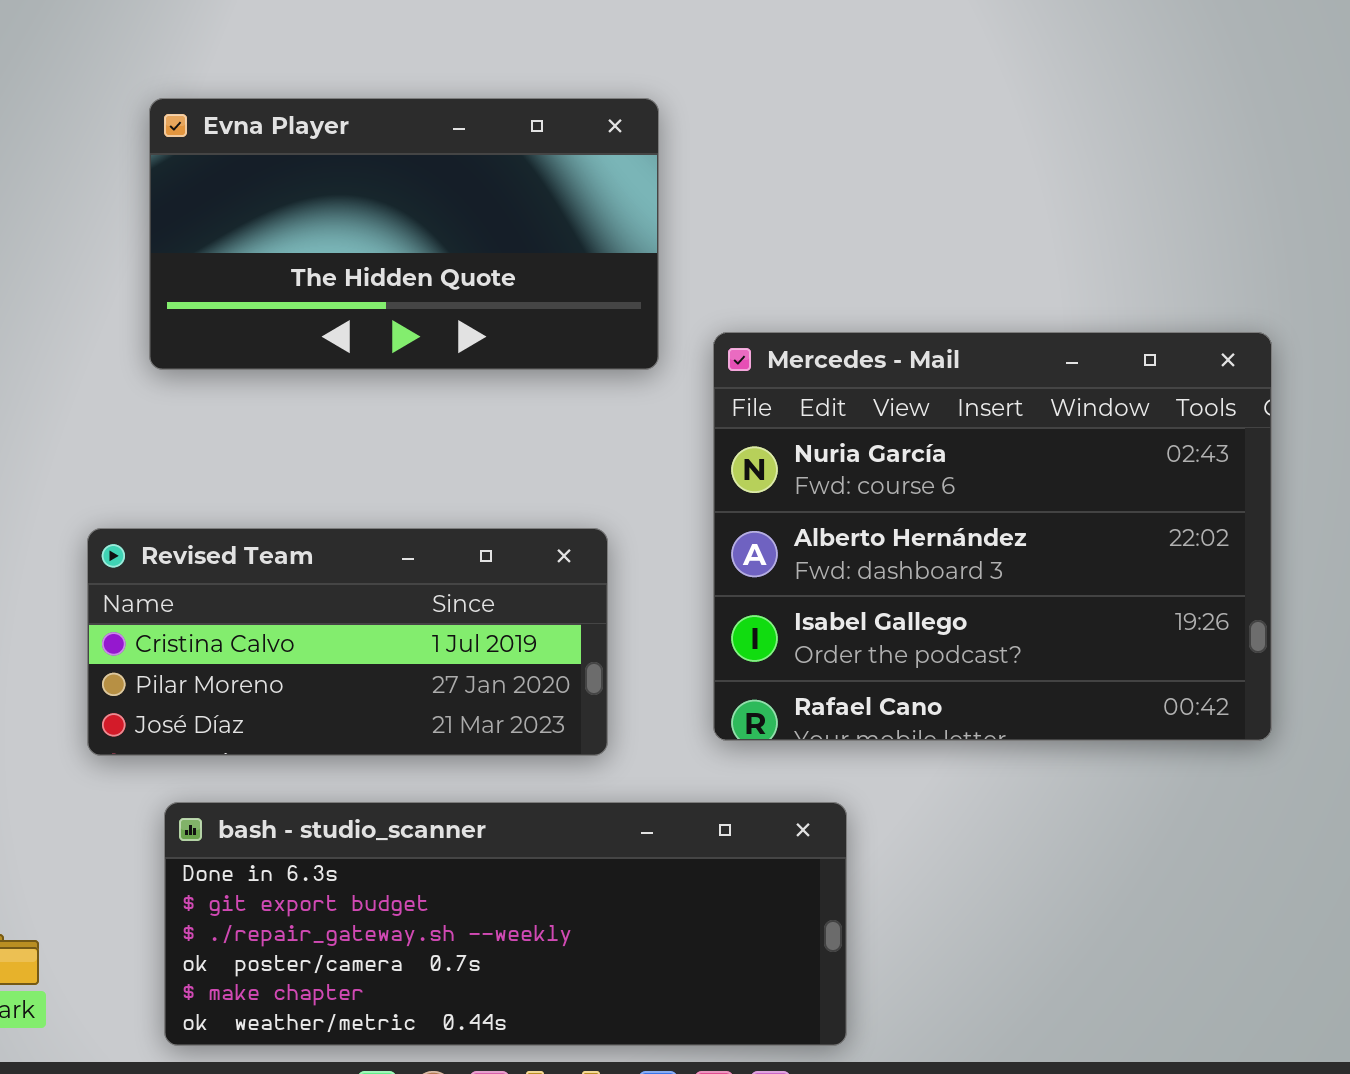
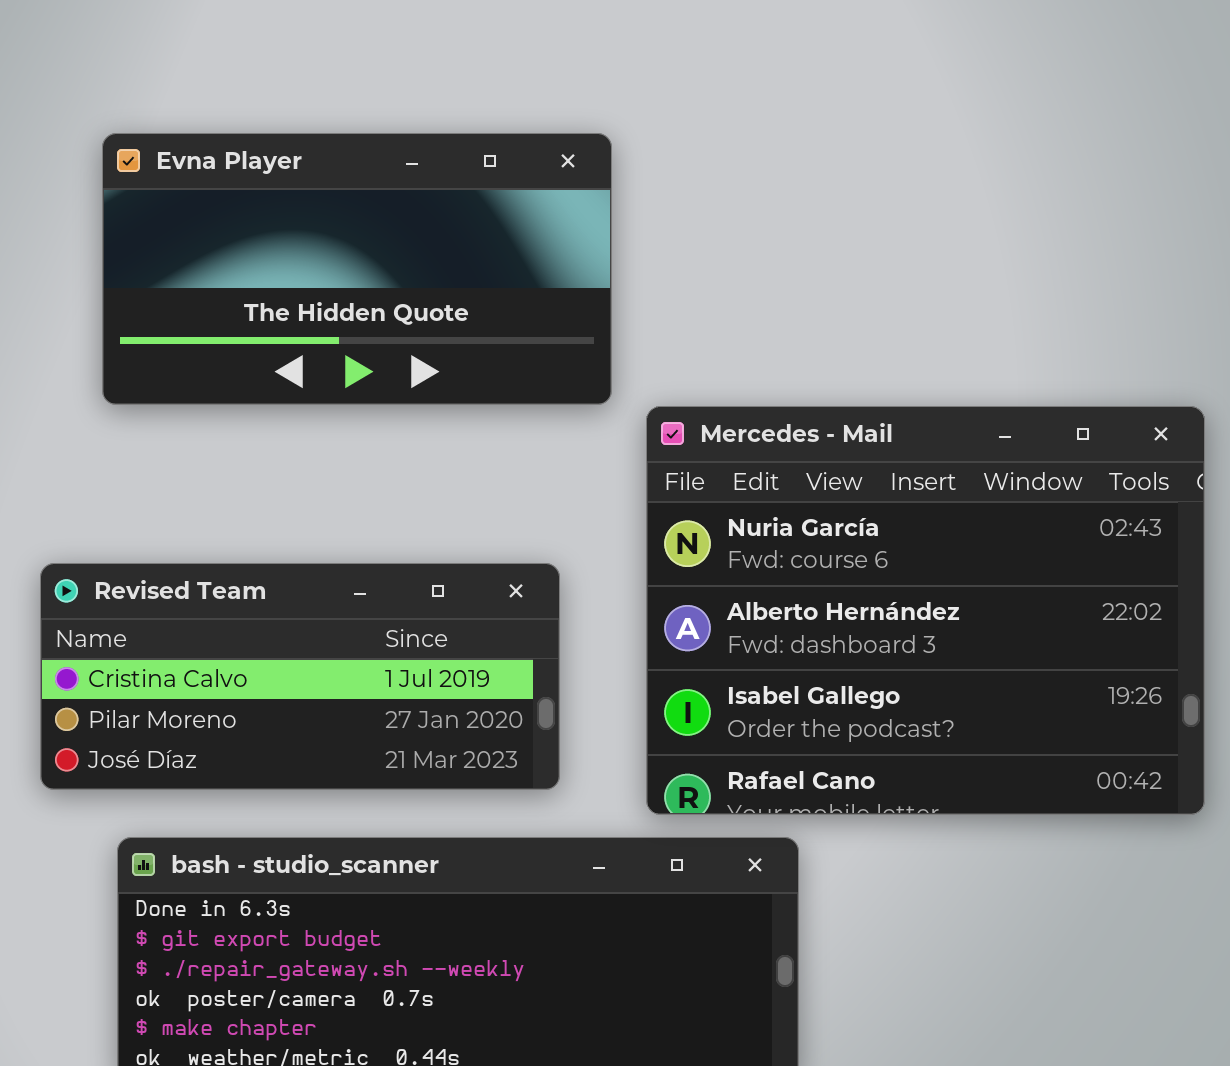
Mercedes - Mail: [713,332,1272,741] -> [646,406,1205,815], moved

